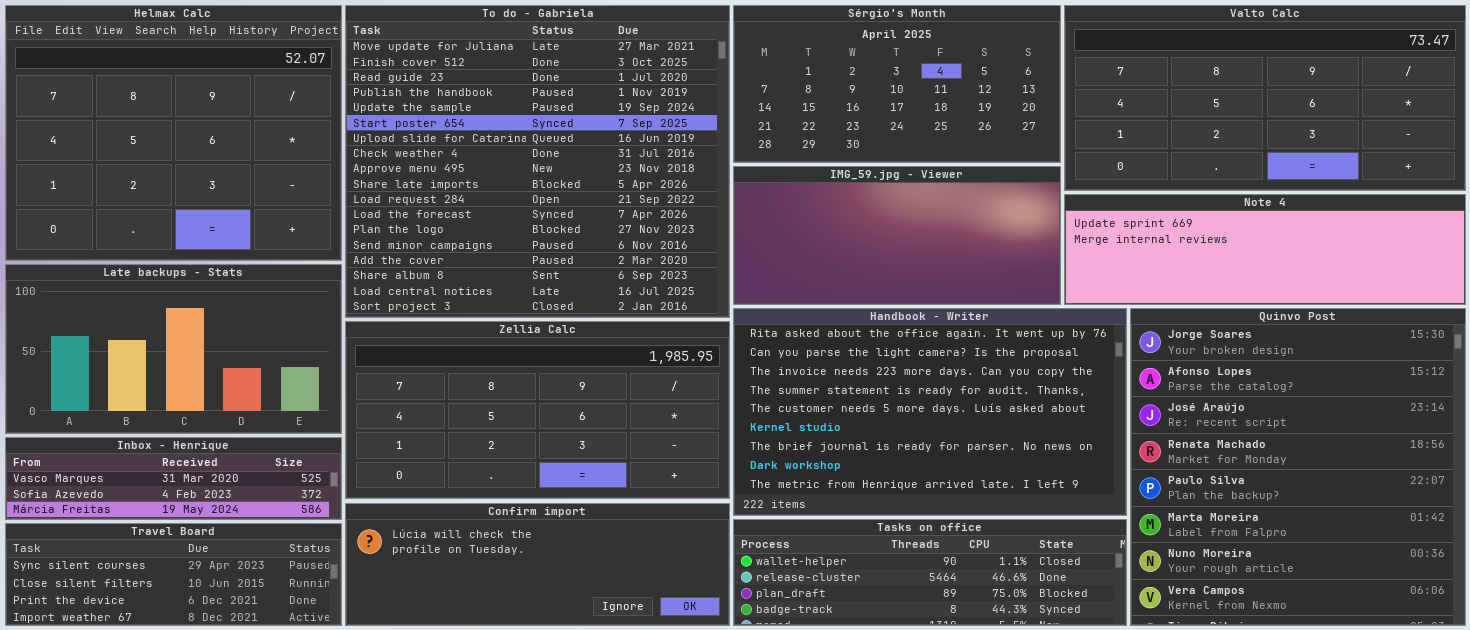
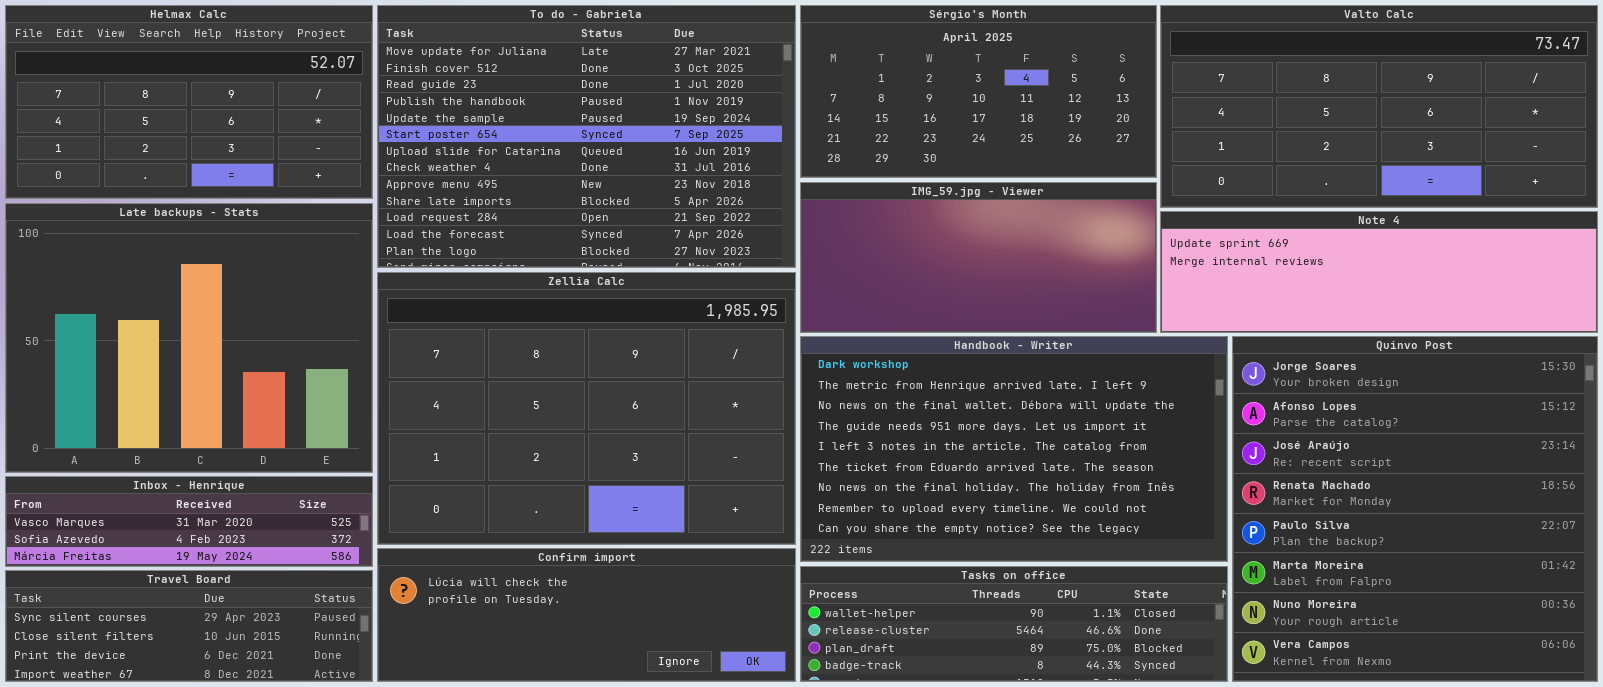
Helmax Calc: [5,5,342,261] -> [5,5,373,199], resized
To do - Gabriela: [345,5,730,318] -> [377,5,796,268], resized
Late backups - Stats: [5,264,342,434] -> [5,203,373,473], resized
Handbook - Writer: [733,308,1127,516] -> [800,336,1228,562], scrolled down 7 rows
Zellia Calc: [345,321,730,499] -> [377,272,796,545], resized

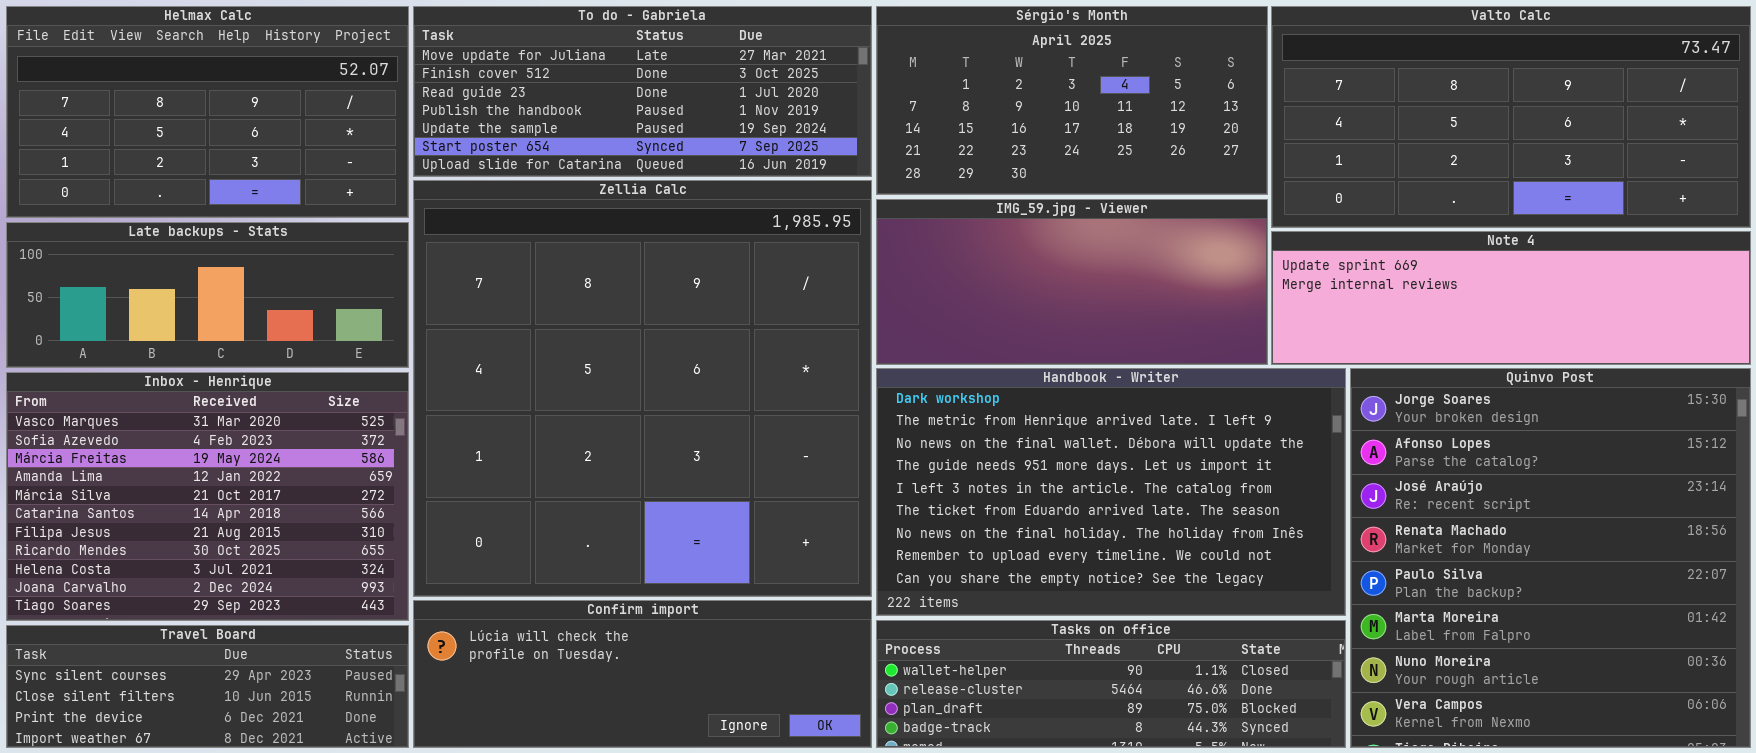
To do - Gabriela: [377,5,796,268] -> [413,6,872,177], resized
Late backups - Stats: [5,203,373,473] -> [6,222,409,368], resized
Zellia Calc: [377,272,796,545] -> [413,180,872,597], resized
Inbox - Henrique: [5,476,373,567] -> [6,372,409,621], resized

